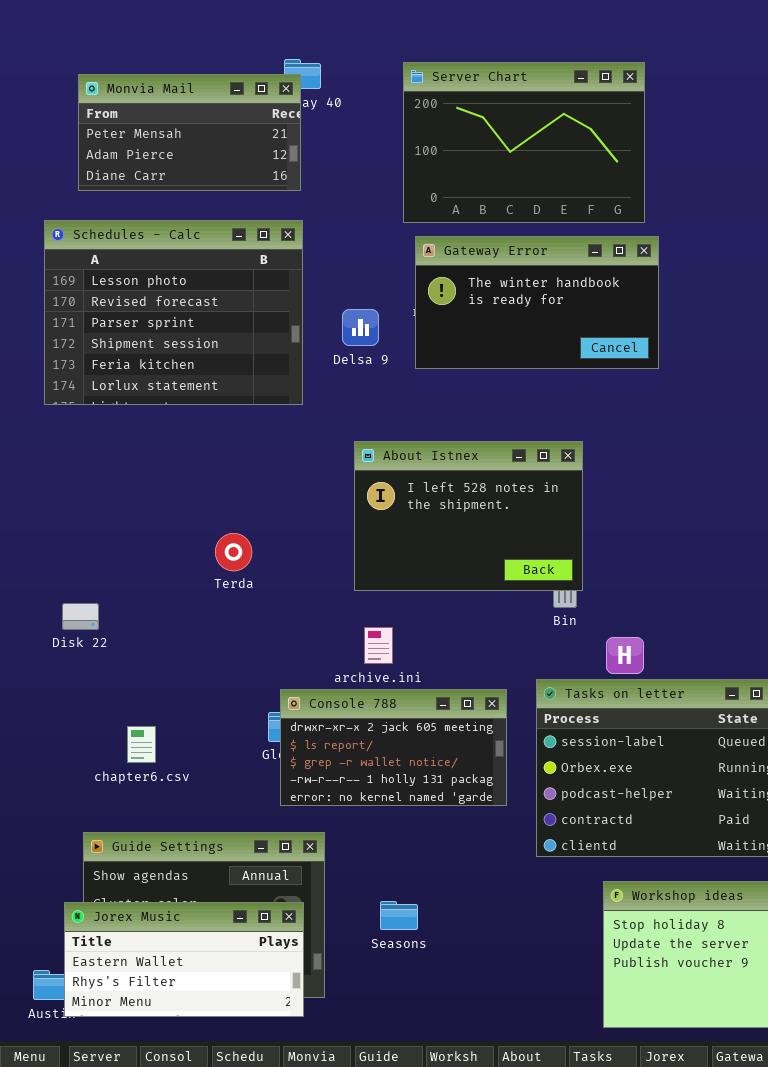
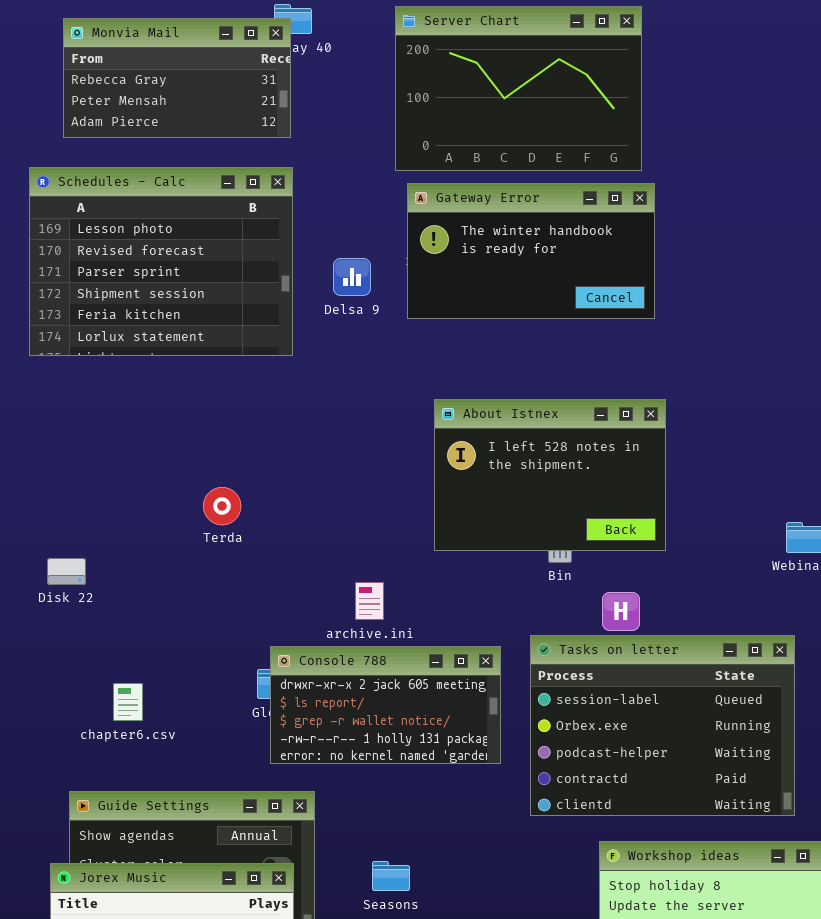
Monvia Mail: [78,74,301,191] -> [63,18,291,138], scrolled up 1 row
About Istnex: [354,441,583,591] -> [434,399,666,551], moved

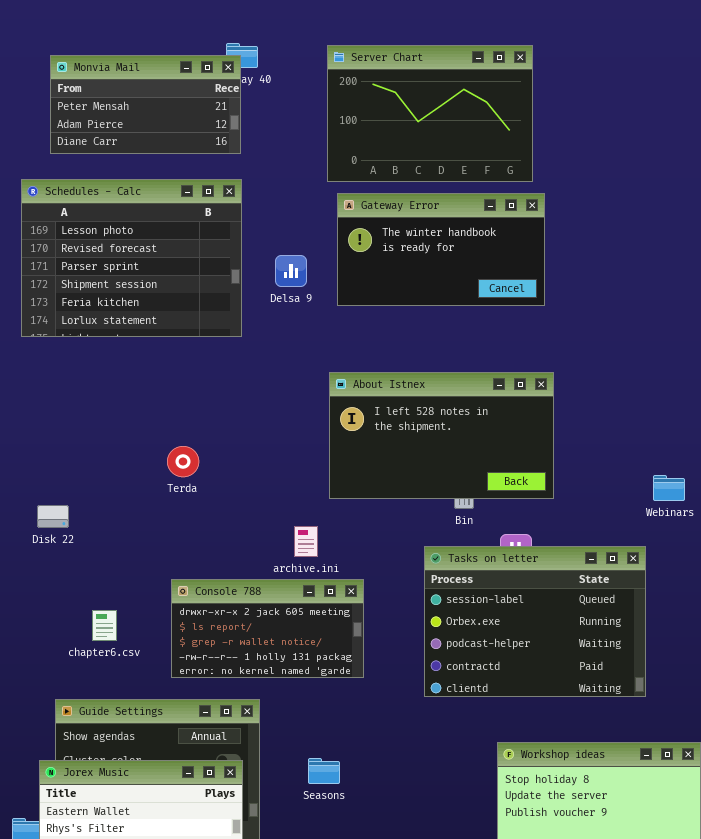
Monvia Mail: [63,18,291,138] -> [50,55,241,154], scrolled down 1 row
About Istnex: [434,399,666,551] -> [329,372,554,499], resized
Tasks on letter: [530,635,795,816] -> [424,546,646,697], moved
Console 788: [270,646,501,764] -> [171,579,364,678], moved

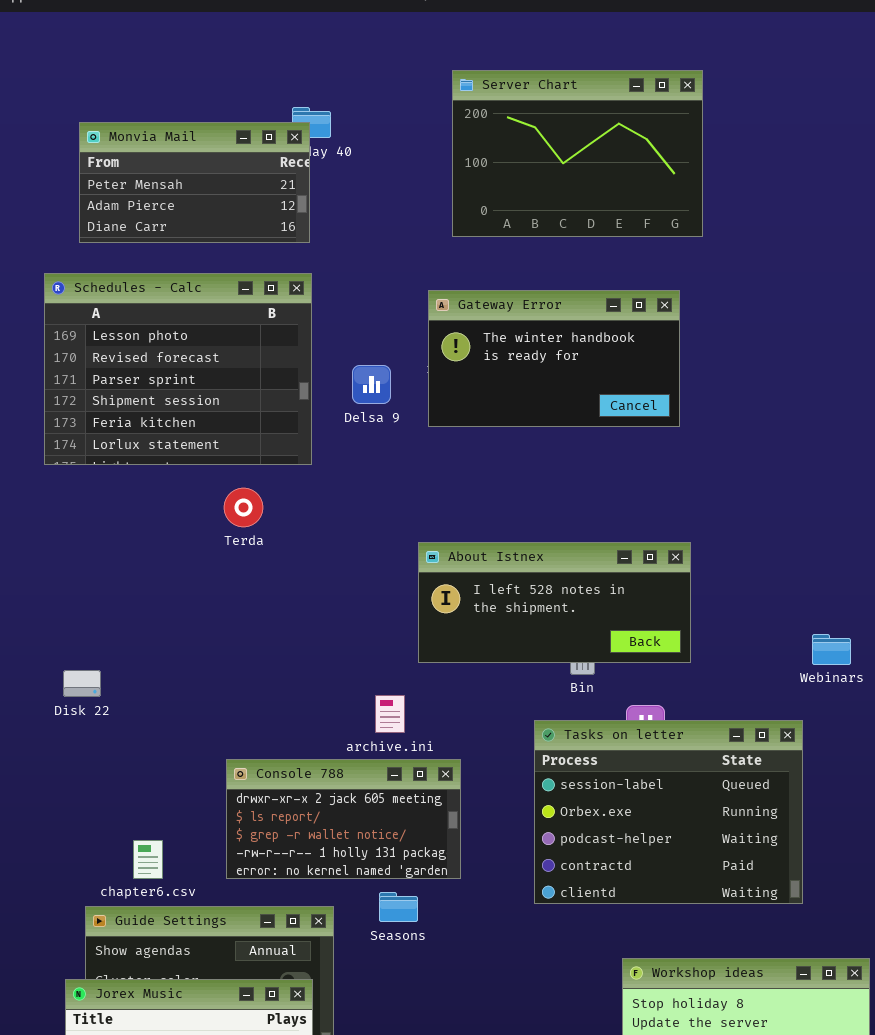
Server Chart: [327,45,533,182] -> [452,70,703,237], moved
About Istnex: [329,372,554,499] -> [418,542,691,663], resized
Terda: [167,446,199,477] -> [224,488,263,527], moved
chapter6.csv: [92,610,117,641] -> [133,840,163,879], moved
Seasons: [308,758,340,784] -> [379,892,418,922], moved

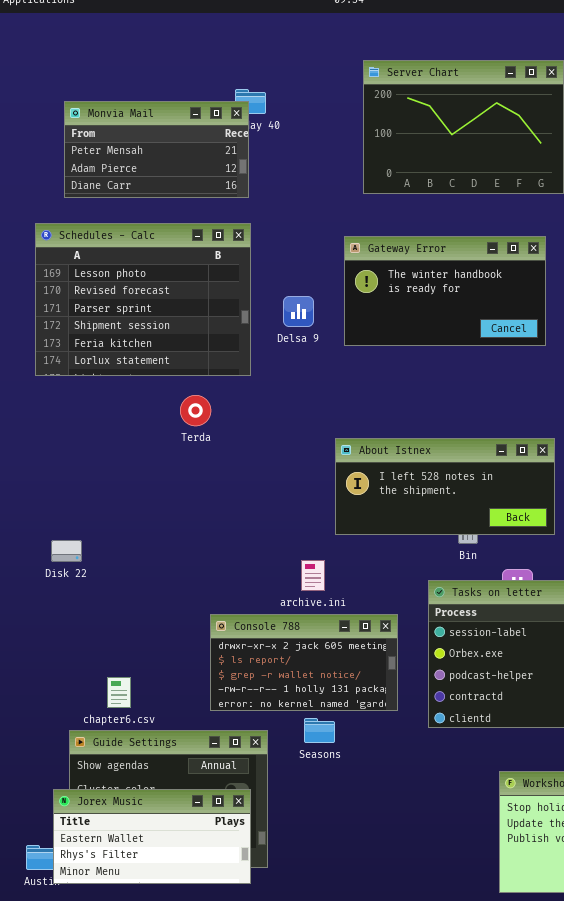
Console 788: [226,759,461,879] -> [210,614,398,711], moved

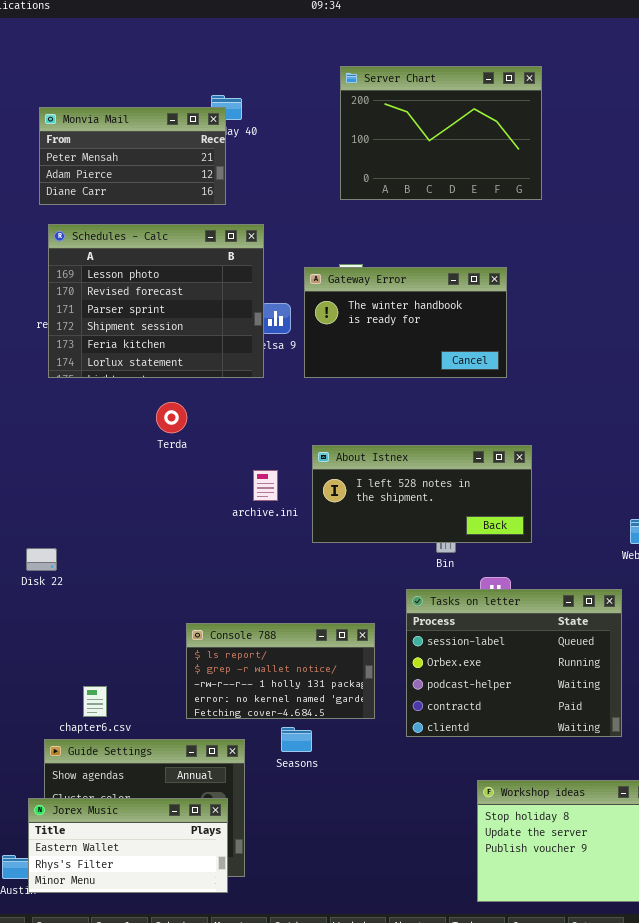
Schedules - Calc: [35,223,251,376] -> [48,224,264,378], moved
Gateway Error: [344,236,546,346] -> [304,267,507,378], moved
archive.ini: [301,560,325,591] -> [253,470,278,501], moved
Console 788: [210,614,398,711] -> [186,623,375,719], scrolled down 1 row

